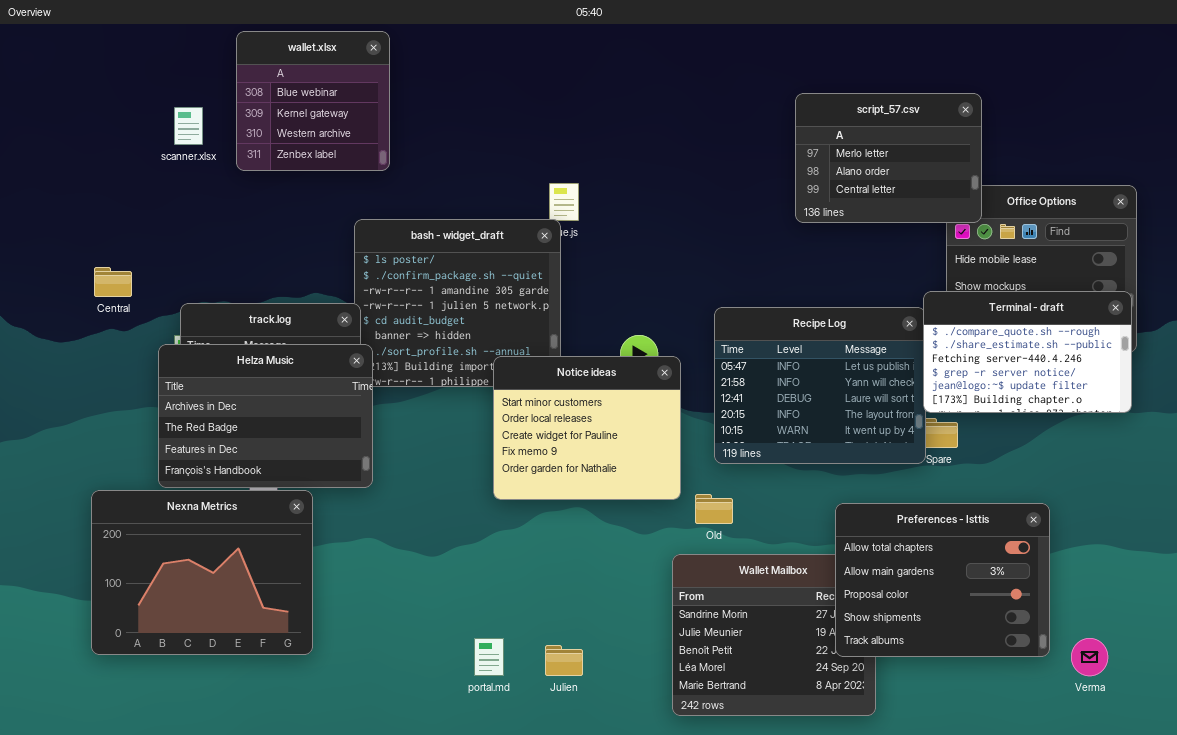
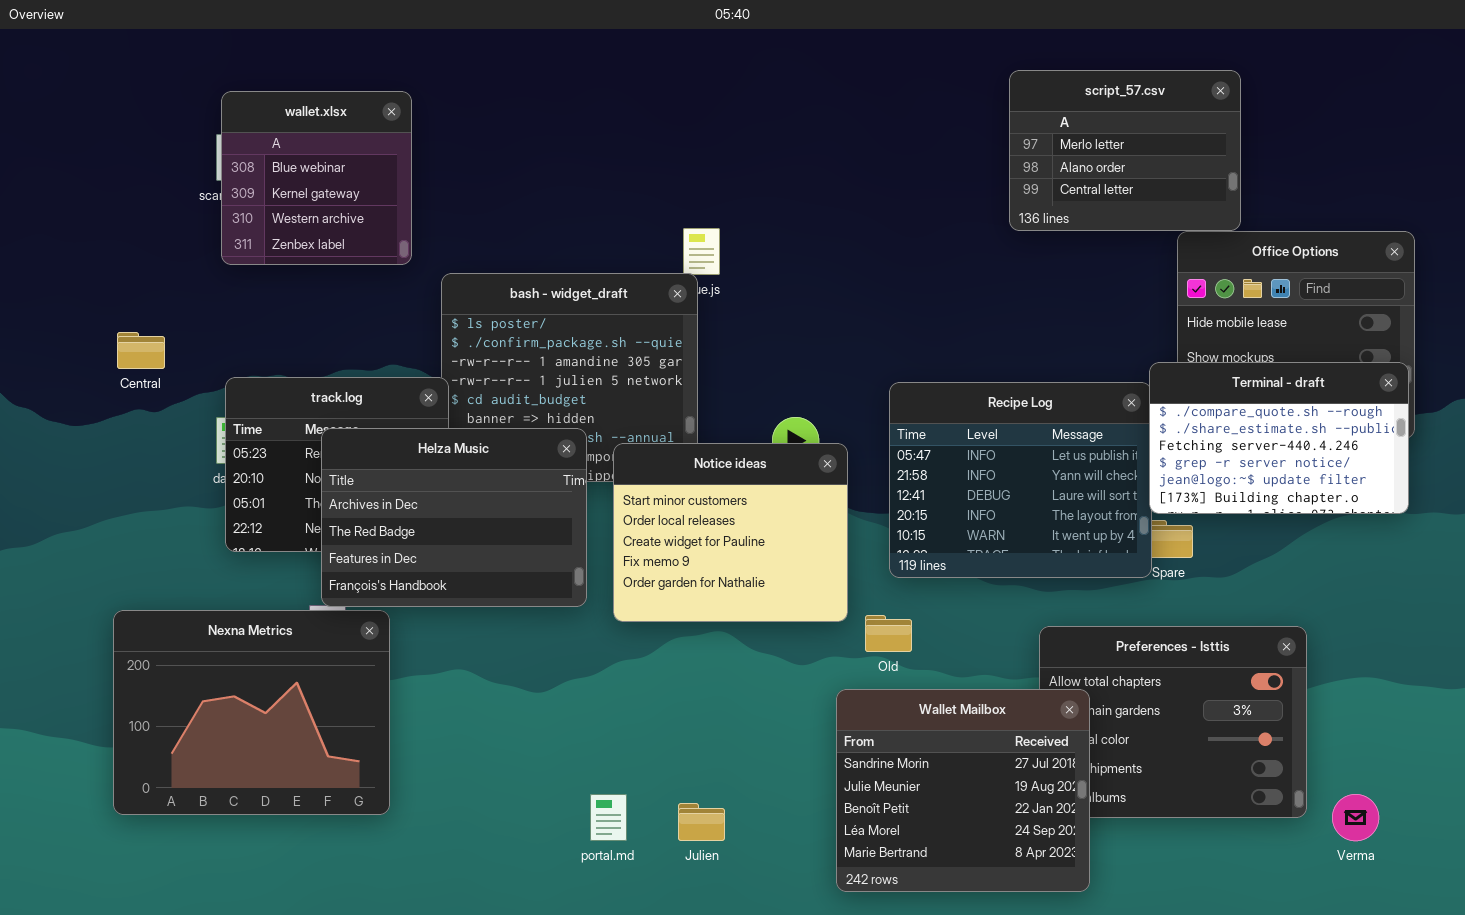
wallet.xlsx: [236,31,390,171] -> [221,91,412,265], moved
script_57.csv: [795,93,982,223] -> [1009,70,1241,231], moved
Helza Music: [158,344,373,488] -> [321,428,587,607], moved
Wallet Mailbox: [672,554,876,716] -> [836,689,1090,892], raised

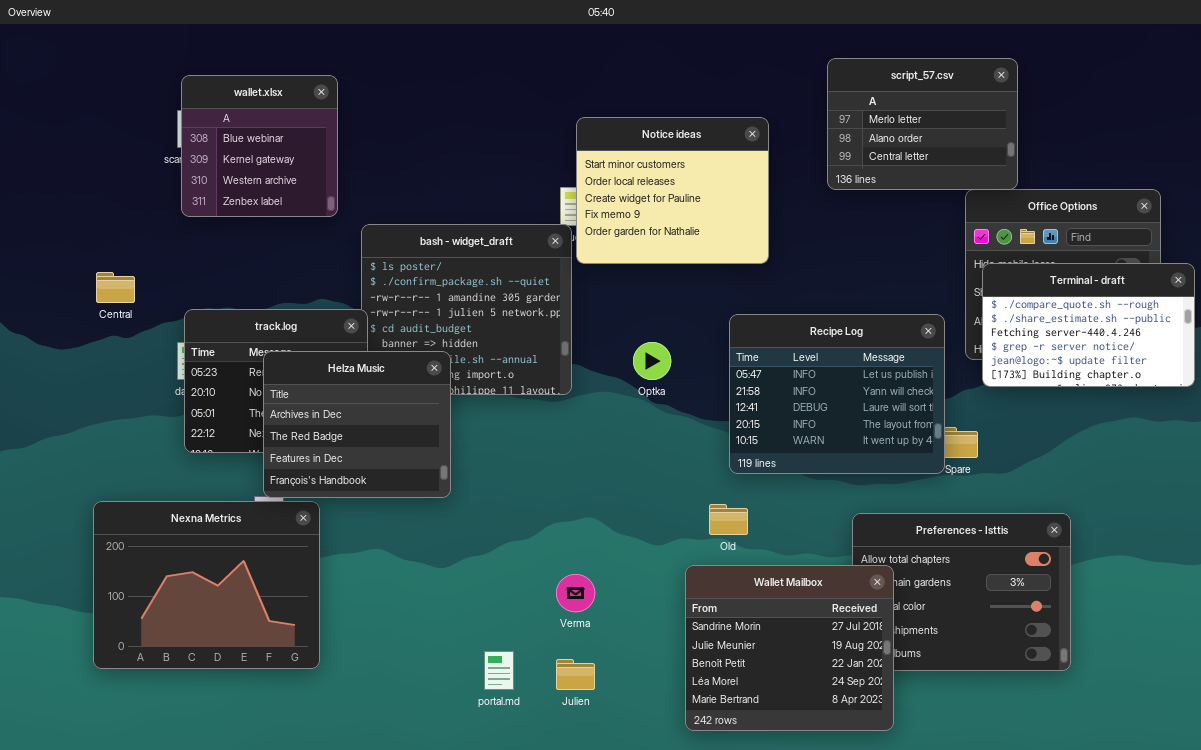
Terminal - draft: [1149,362,1409,514] -> [982,263,1195,387], moved
Helza Music: [321,428,587,607] -> [263,351,451,498], resized
Notice ideas: [613,443,848,622] -> [576,117,769,264], moved
Verma: [1332,794,1379,841] -> [556,574,595,612], moved

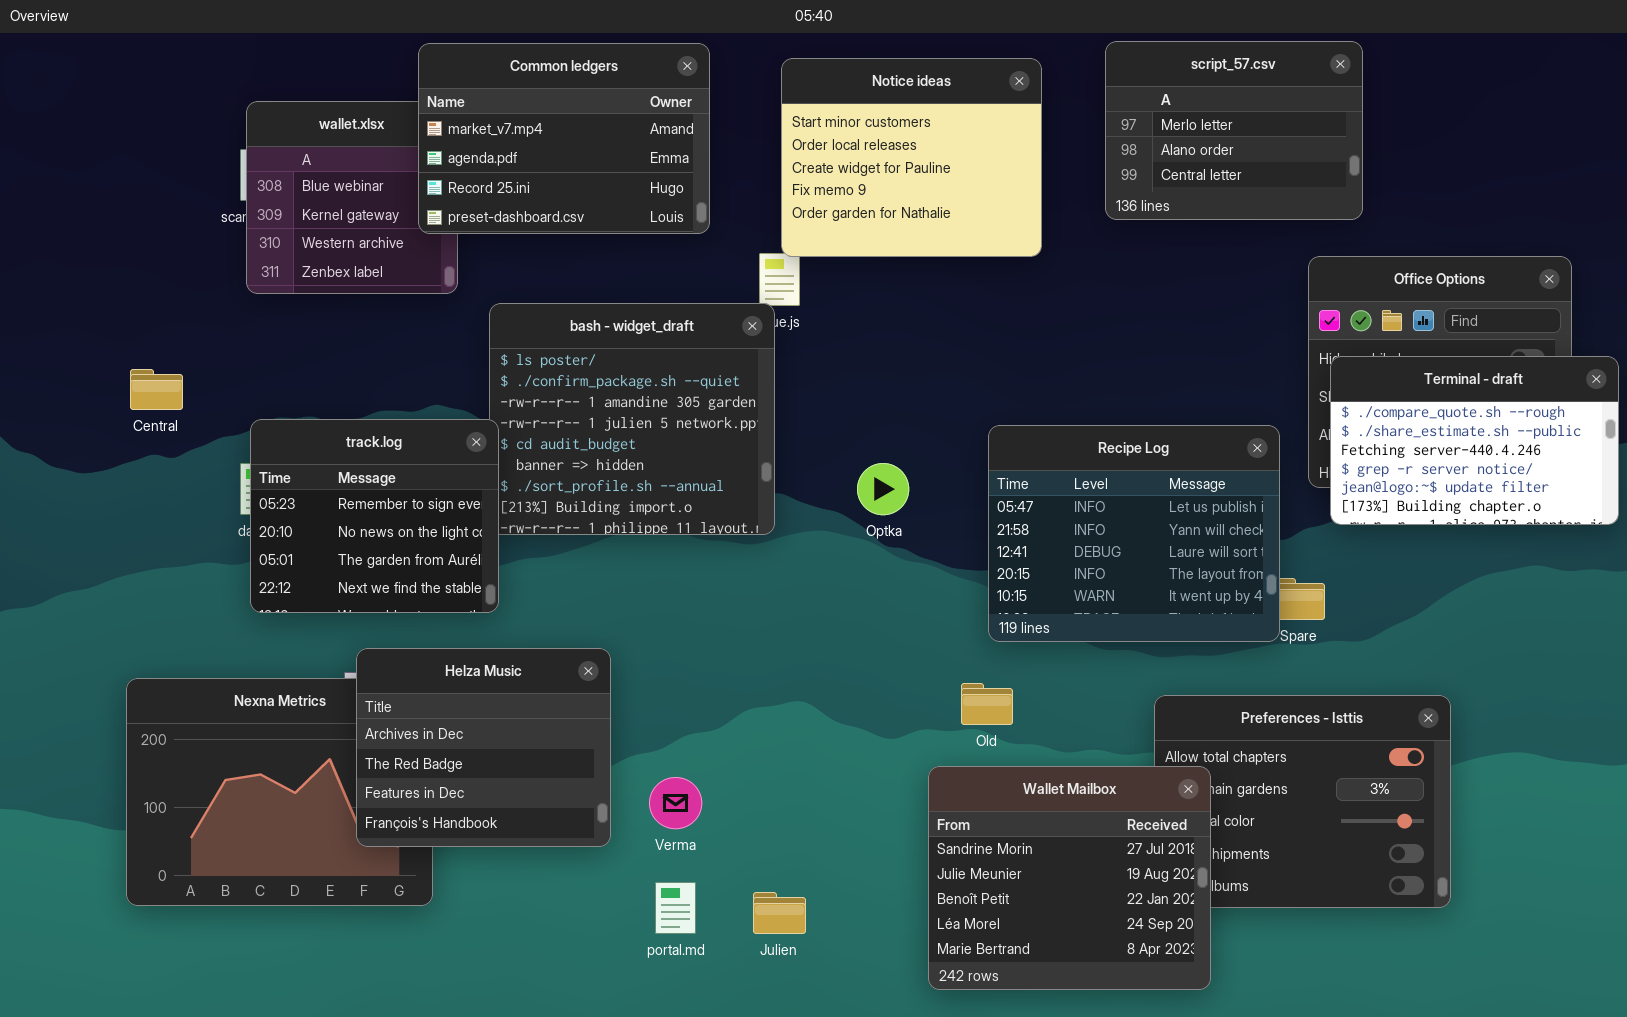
Common ledgers: none -> [418,43,710,234], opened
script_57.csv: [827,58,1018,190] -> [1105,41,1363,220], moved
Notice ideas: [576,117,769,264] -> [781,58,1042,257], moved
Helza Music: [263,351,451,498] -> [356,648,611,847], moved
Verma: [556,574,595,612] -> [649,777,702,829], moved

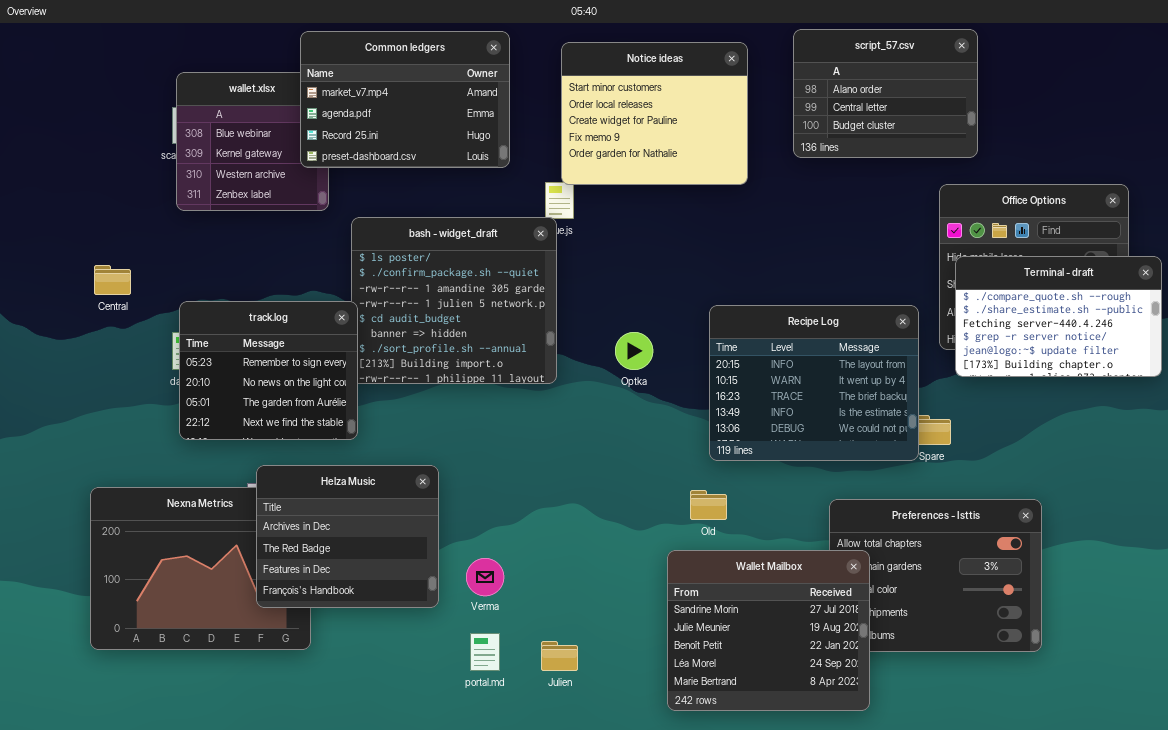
script_57.csv: [1105,41,1363,220] -> [793,29,978,158], scrolled down 1 row
Recipe Log: [988,425,1280,642] -> [709,305,919,461], scrolled down 3 rows

